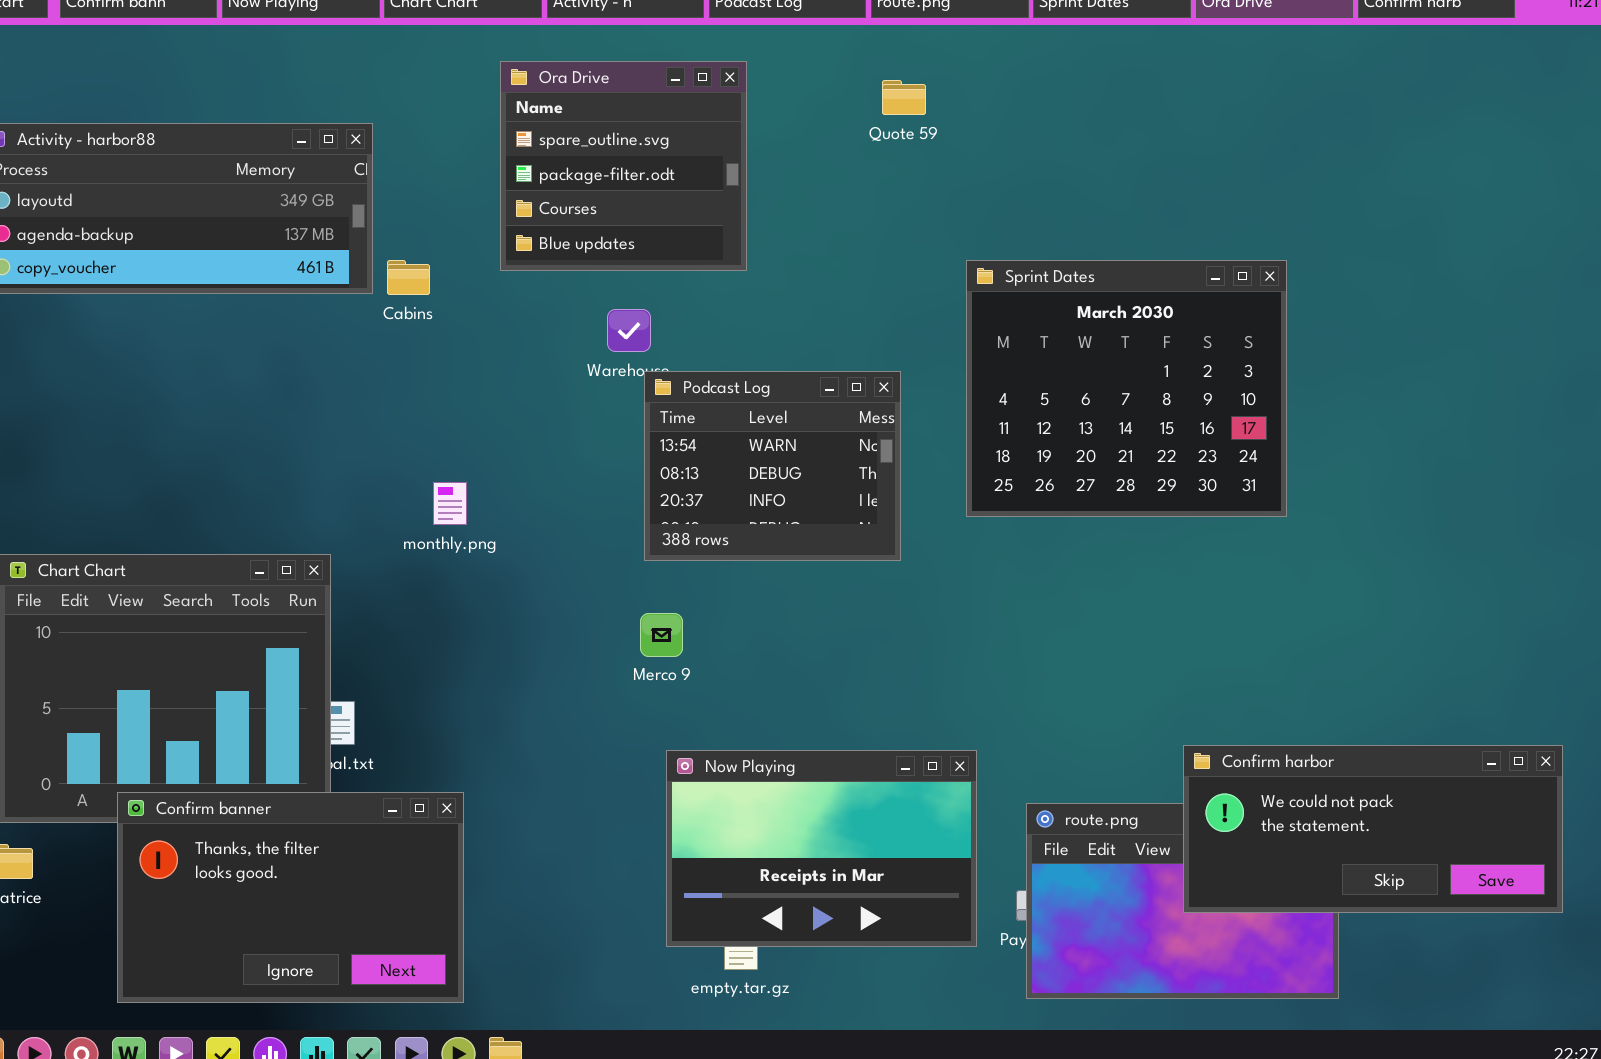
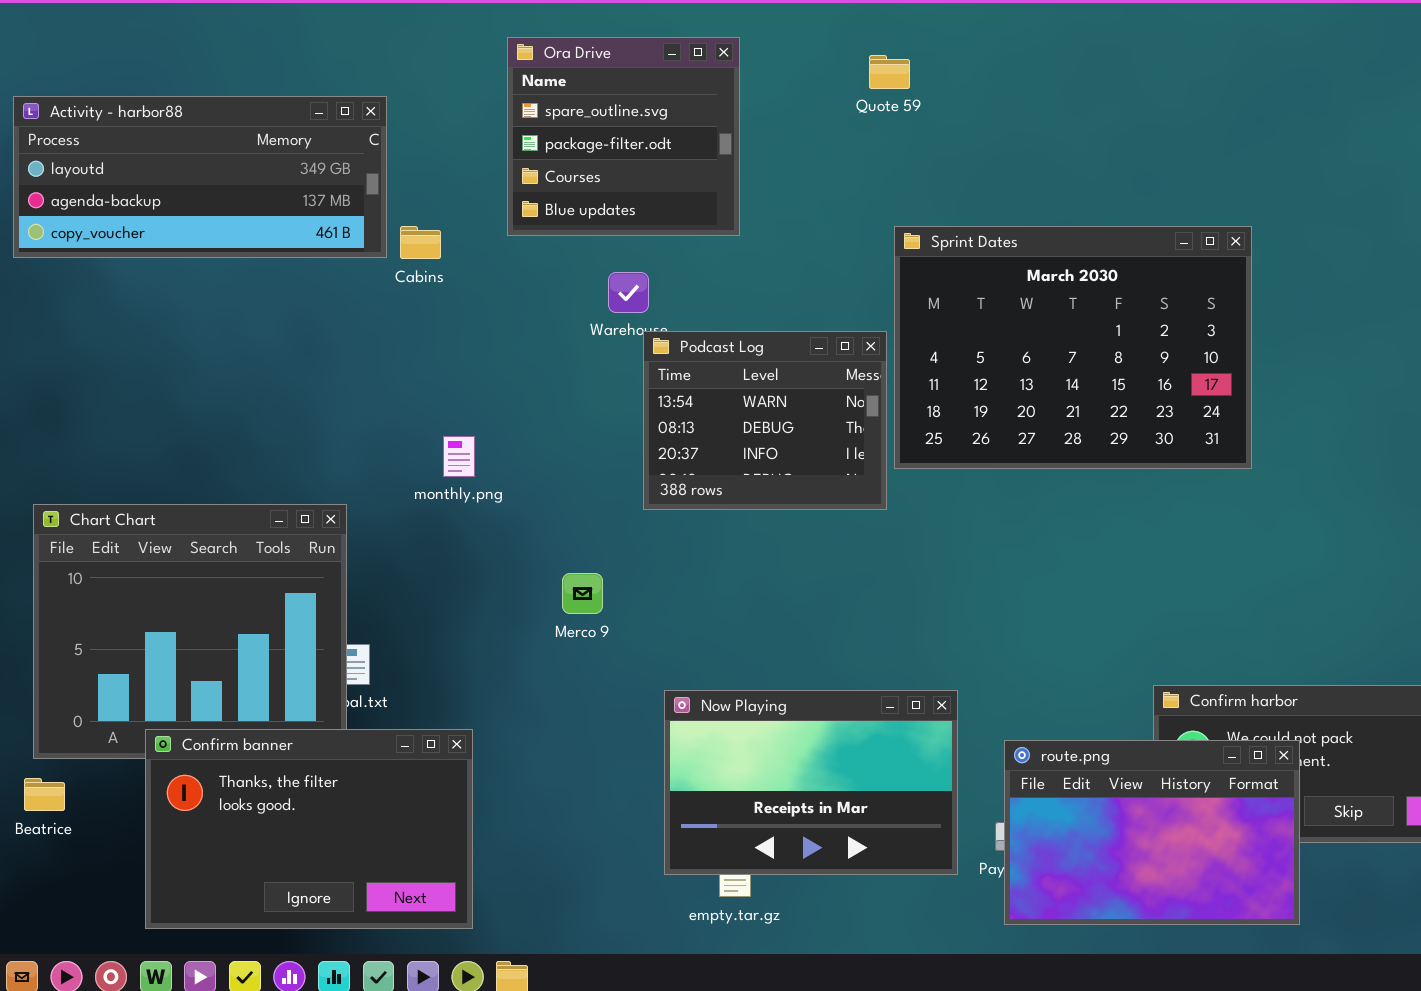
Sprint Dates: [966,260,1287,517] -> [894,226,1252,469], resized
Merco 9: [640,613,683,657] -> [562,573,603,614], moved
route.png: [1026,803,1339,999] -> [1004,740,1300,925], raised

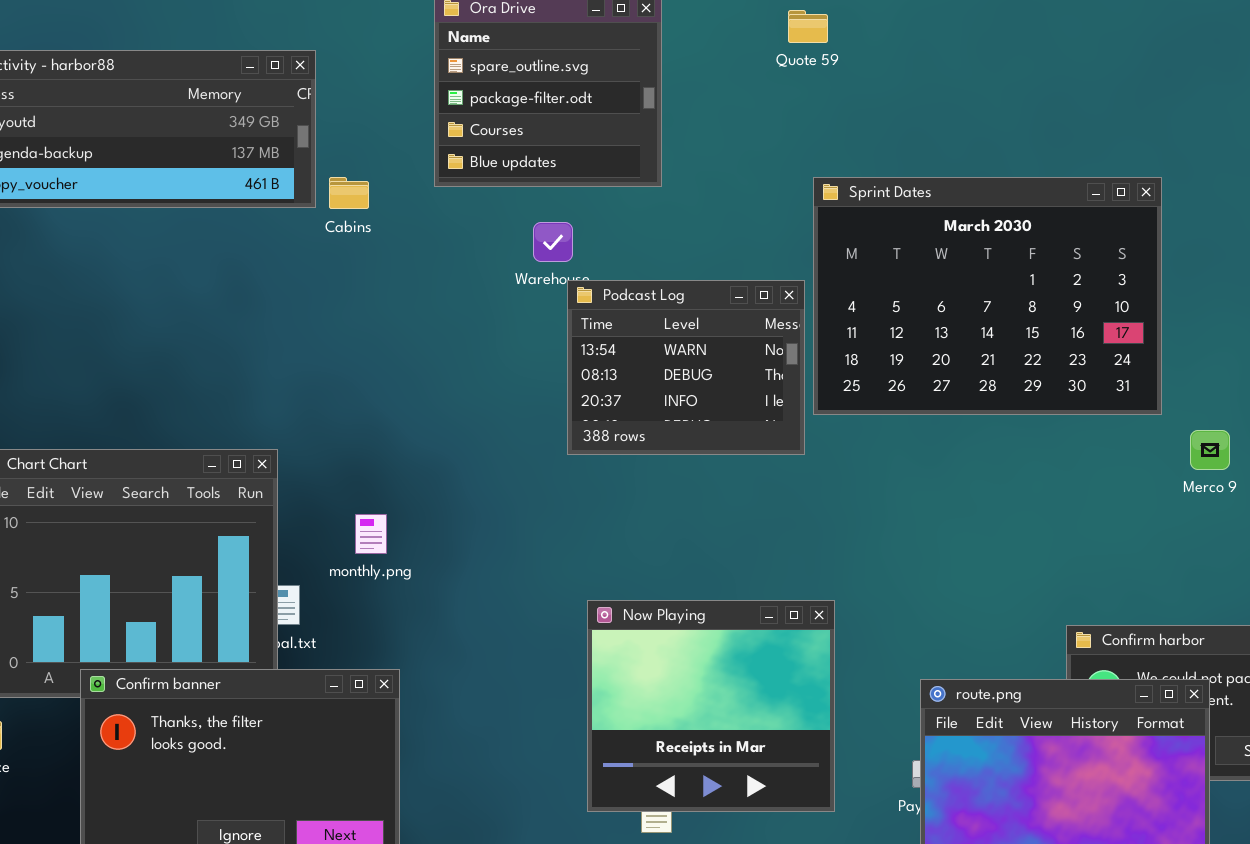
monthly.png: [443,436,475,477] -> [355,514,387,554], moved
Merco 9: [562,573,603,614] -> [1190,430,1230,470], moved
Now Playing: [664,690,958,875] -> [587,600,835,812], resized

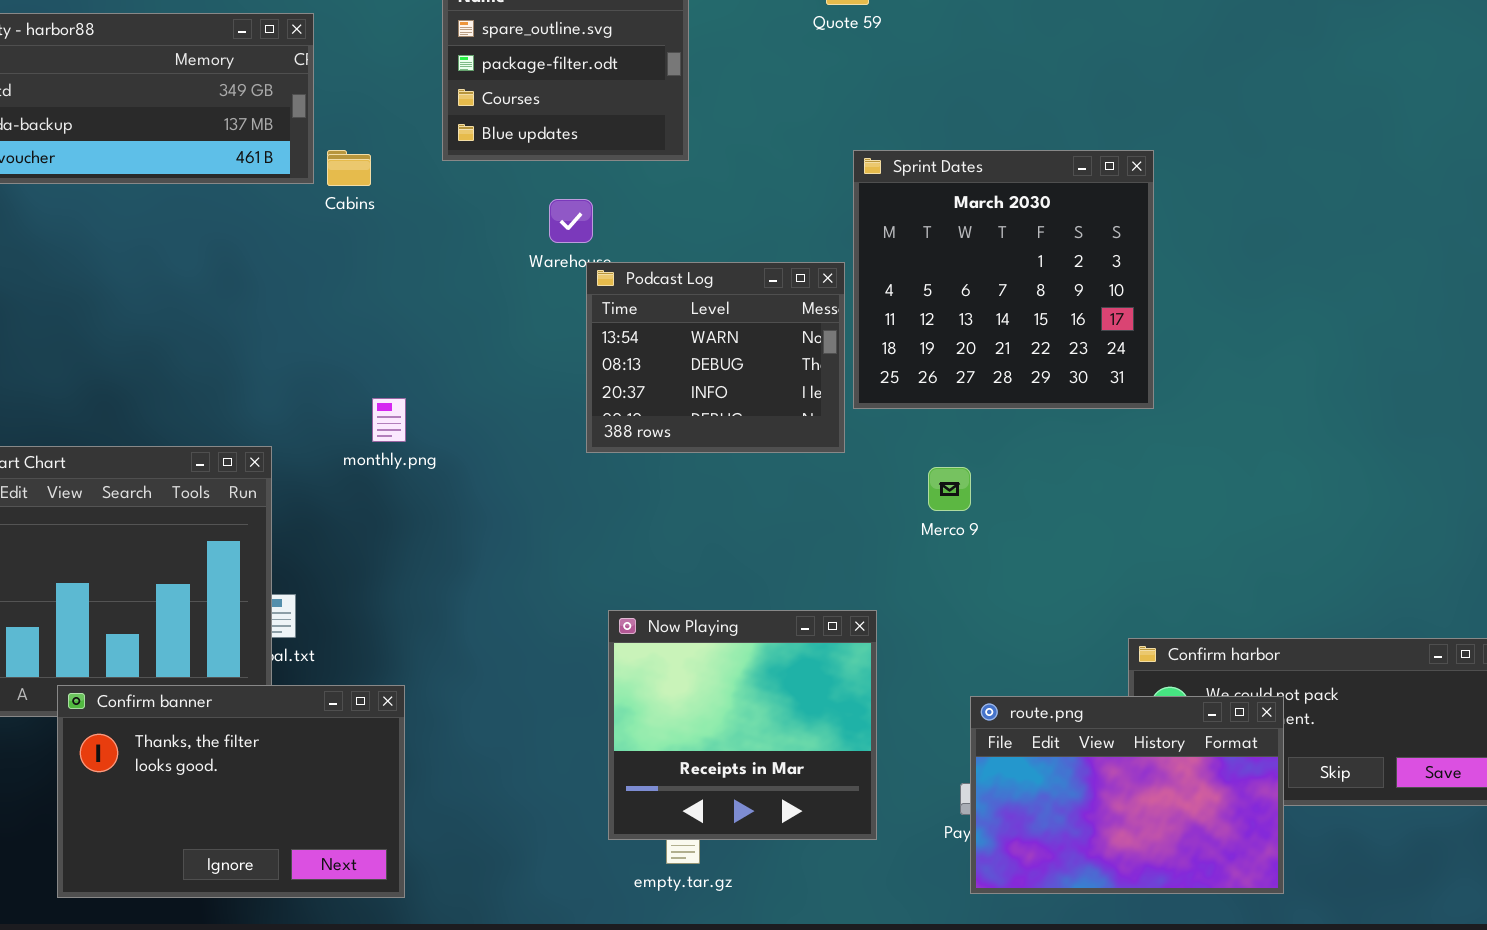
Sprint Dates: [813,177,1162,415] -> [853,150,1154,409], resized
Merco 9: [1190,430,1230,470] -> [928,467,971,511], moved
monthly.png: [355,514,387,554] -> [372,398,406,442], moved

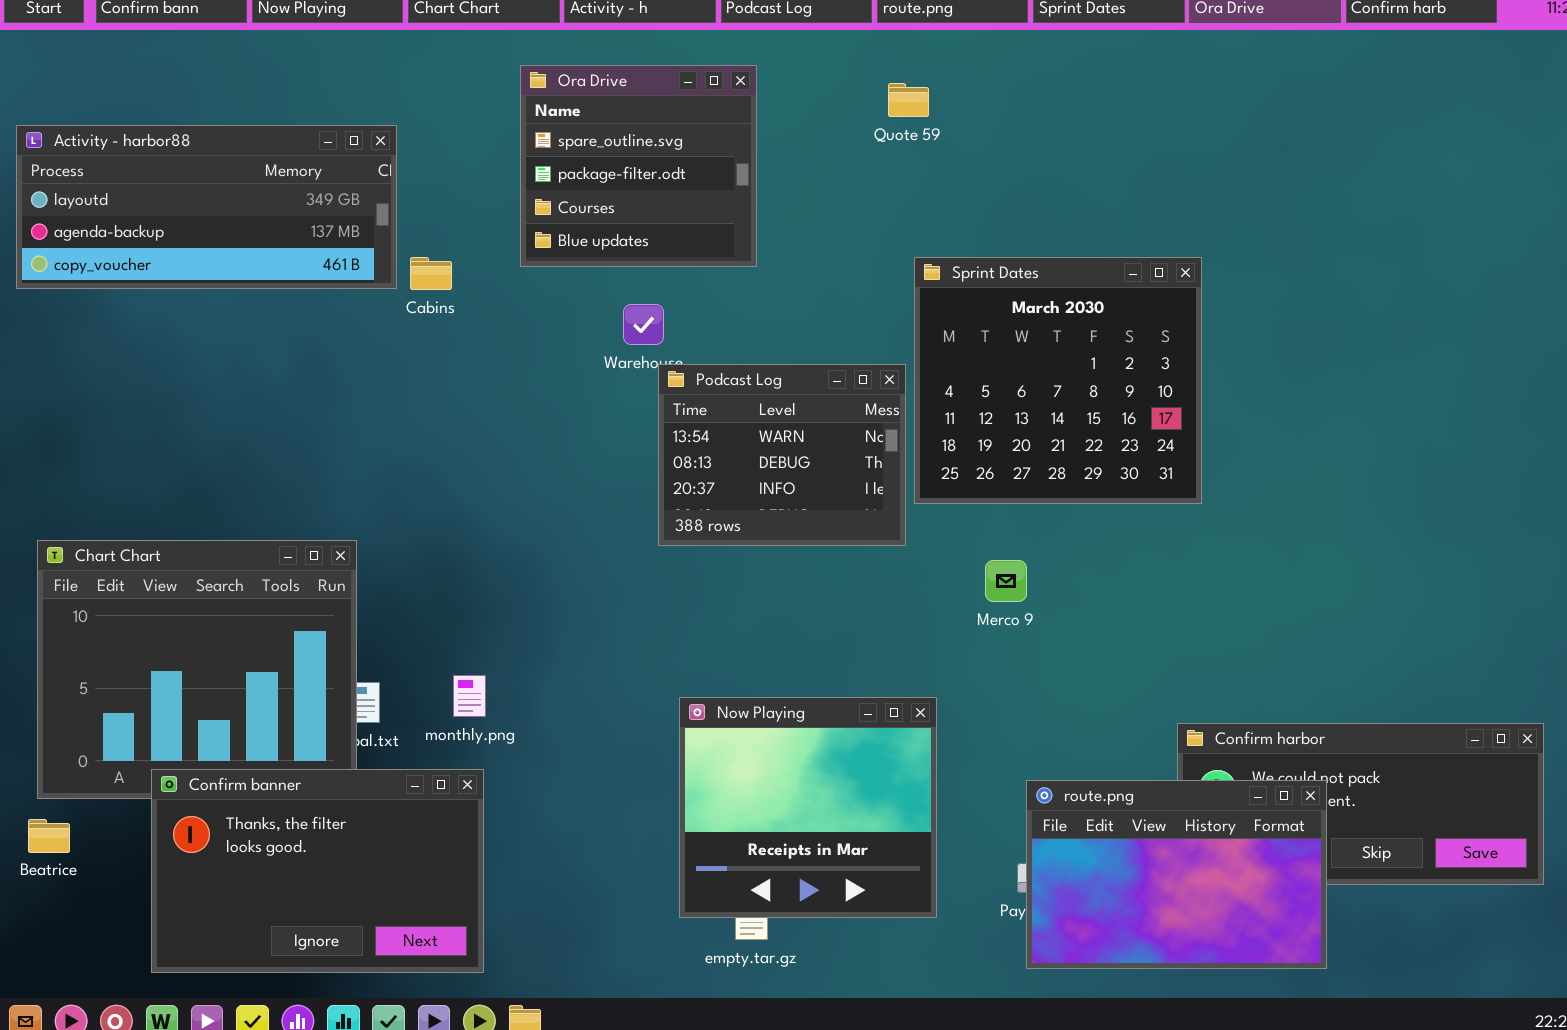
monthly.png: [372,398,406,442] -> [453,675,486,717], moved

